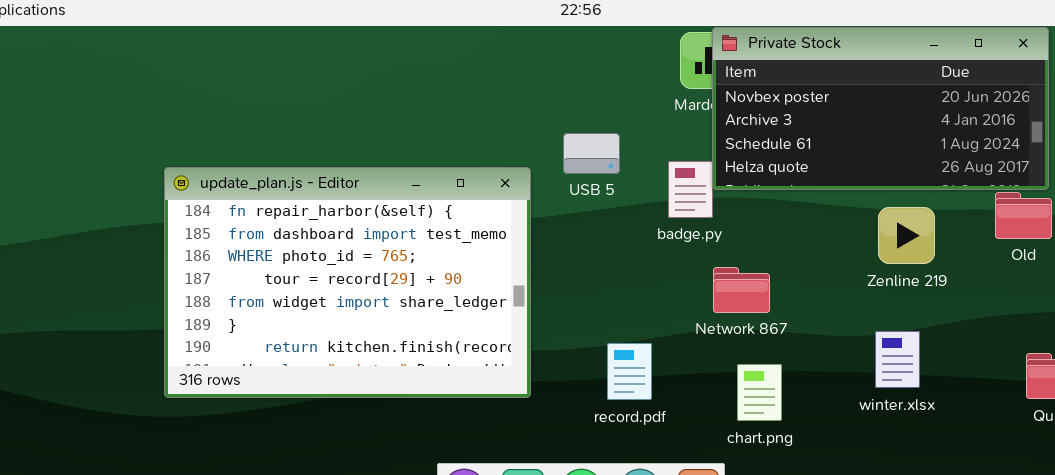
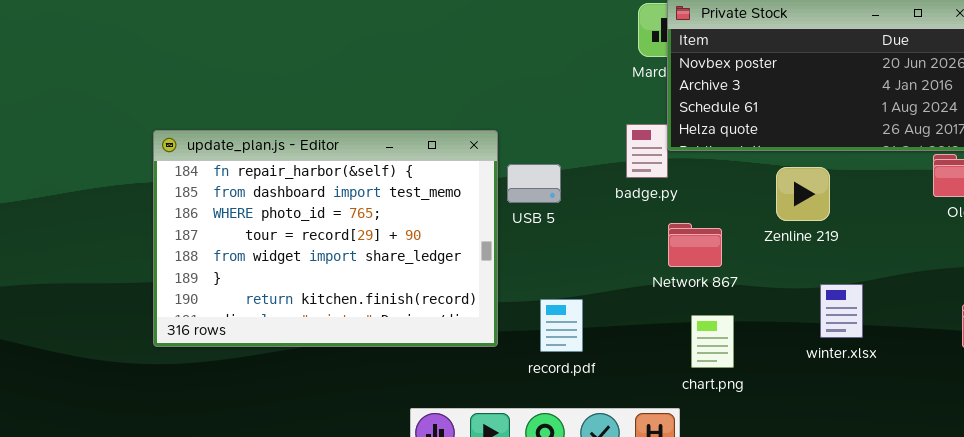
USB 5: [563,133,620,174] -> [507,164,561,203], moved
Zenline 219: [878,207,935,264] -> [776,167,830,221], moved
record.pdf: [607,343,652,400] -> [540,299,583,352], moved

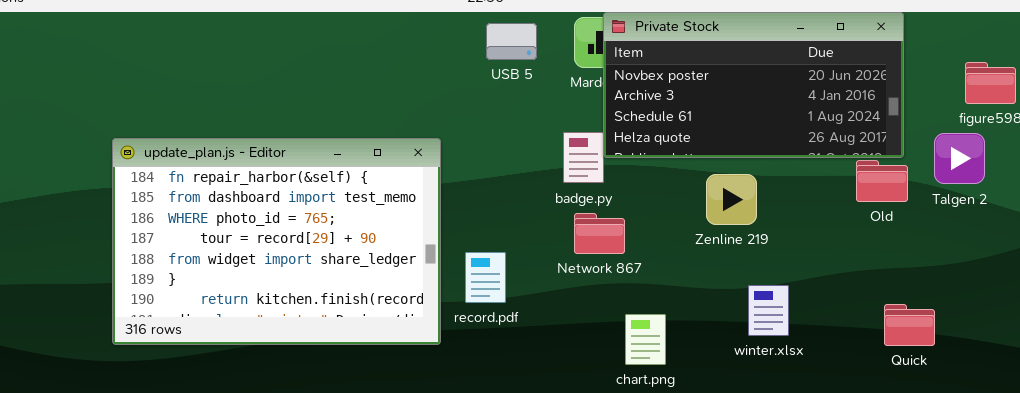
USB 5: [507,164,561,203] -> [486,23,537,60], moved
Network 867: [668,223,722,267] -> [574,213,625,254], moved
record.pdf: [540,299,583,352] -> [465,252,506,303], moved

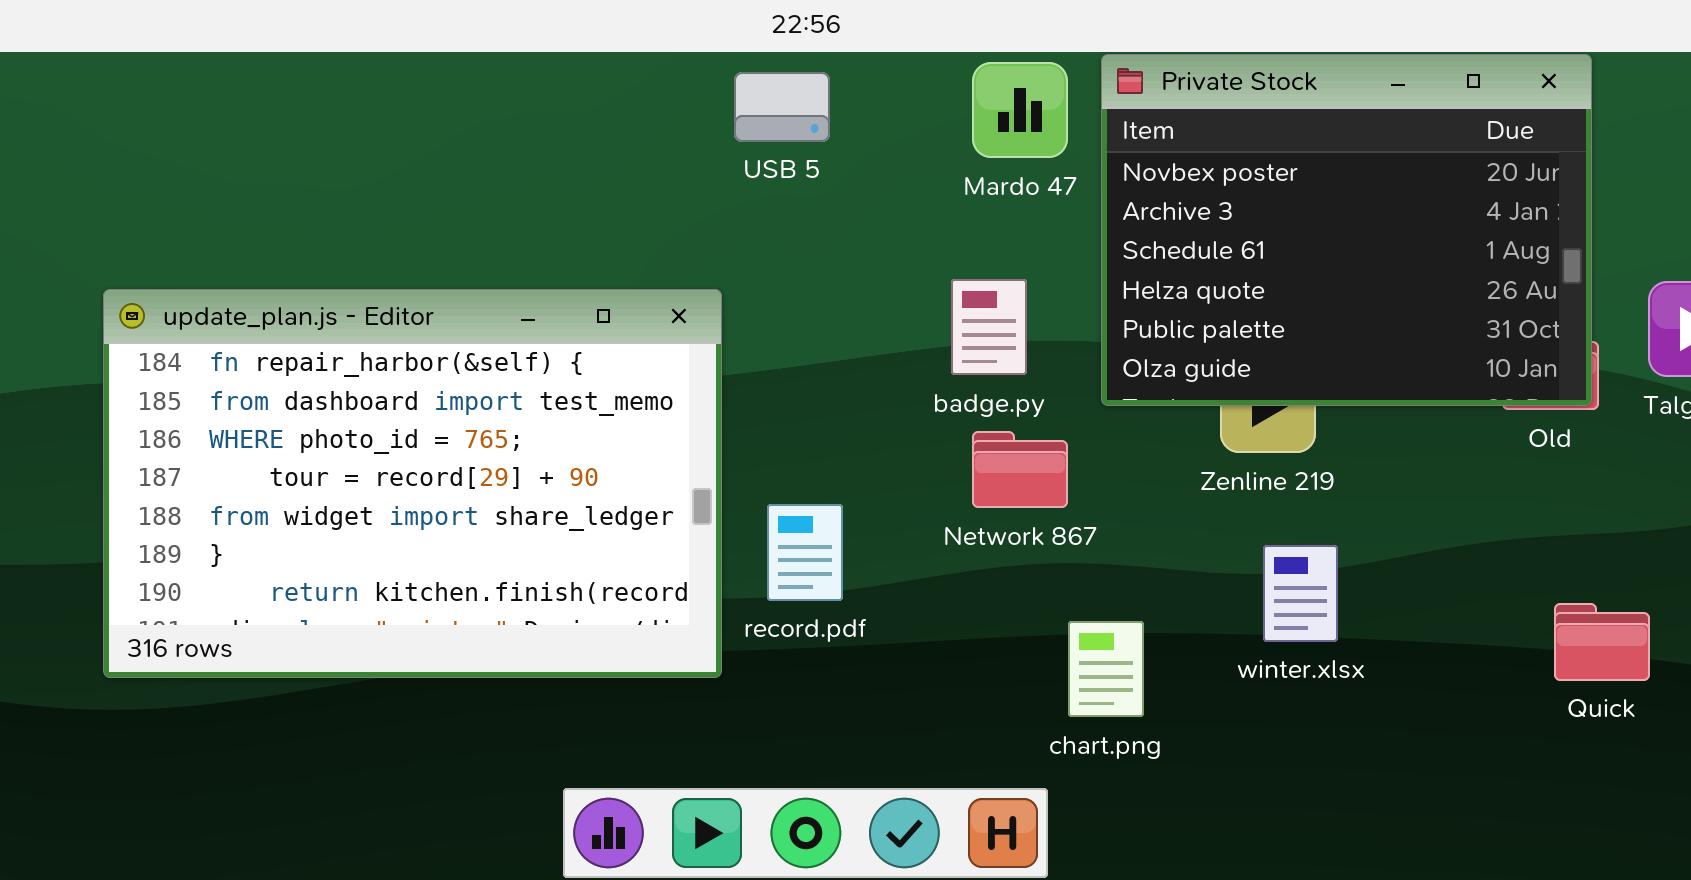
Private Stock: [603,12,904,158] -> [1101,54,1592,406], resized
USB 5: [486,23,537,60] -> [734,72,830,142], moved
winter.xlsx: [748,285,789,336] -> [1263,545,1338,642], moved

